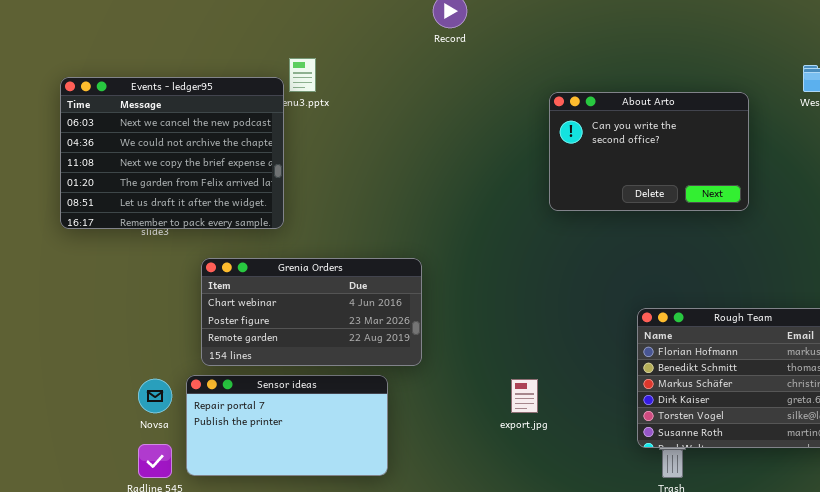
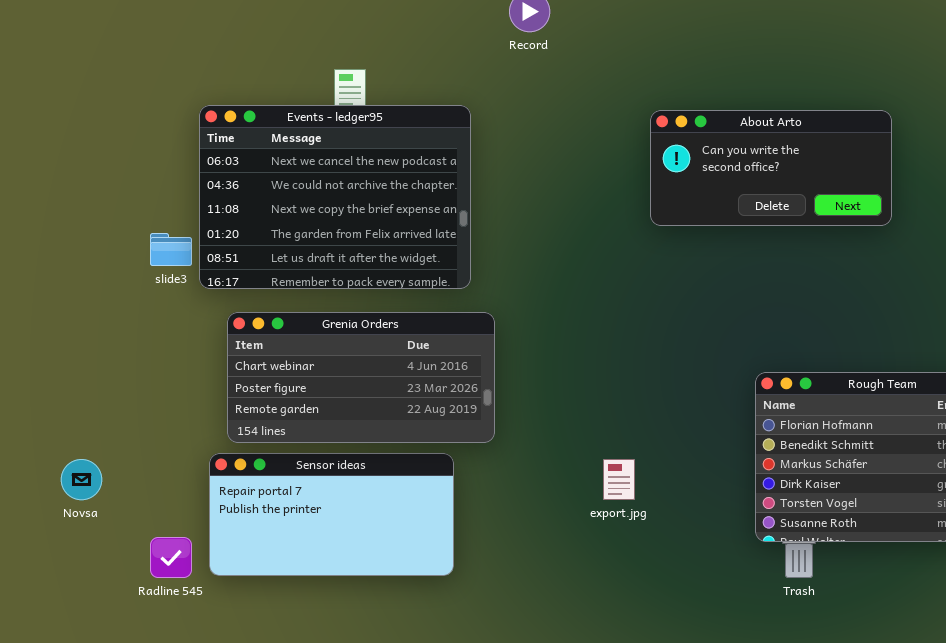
Events - ledger95: [60,77,284,229] -> [199,105,471,289], moved
About Arto: [549,92,749,211] -> [650,110,892,226], resized
Novsa: [138,379,172,413] -> [61,459,102,500], moved

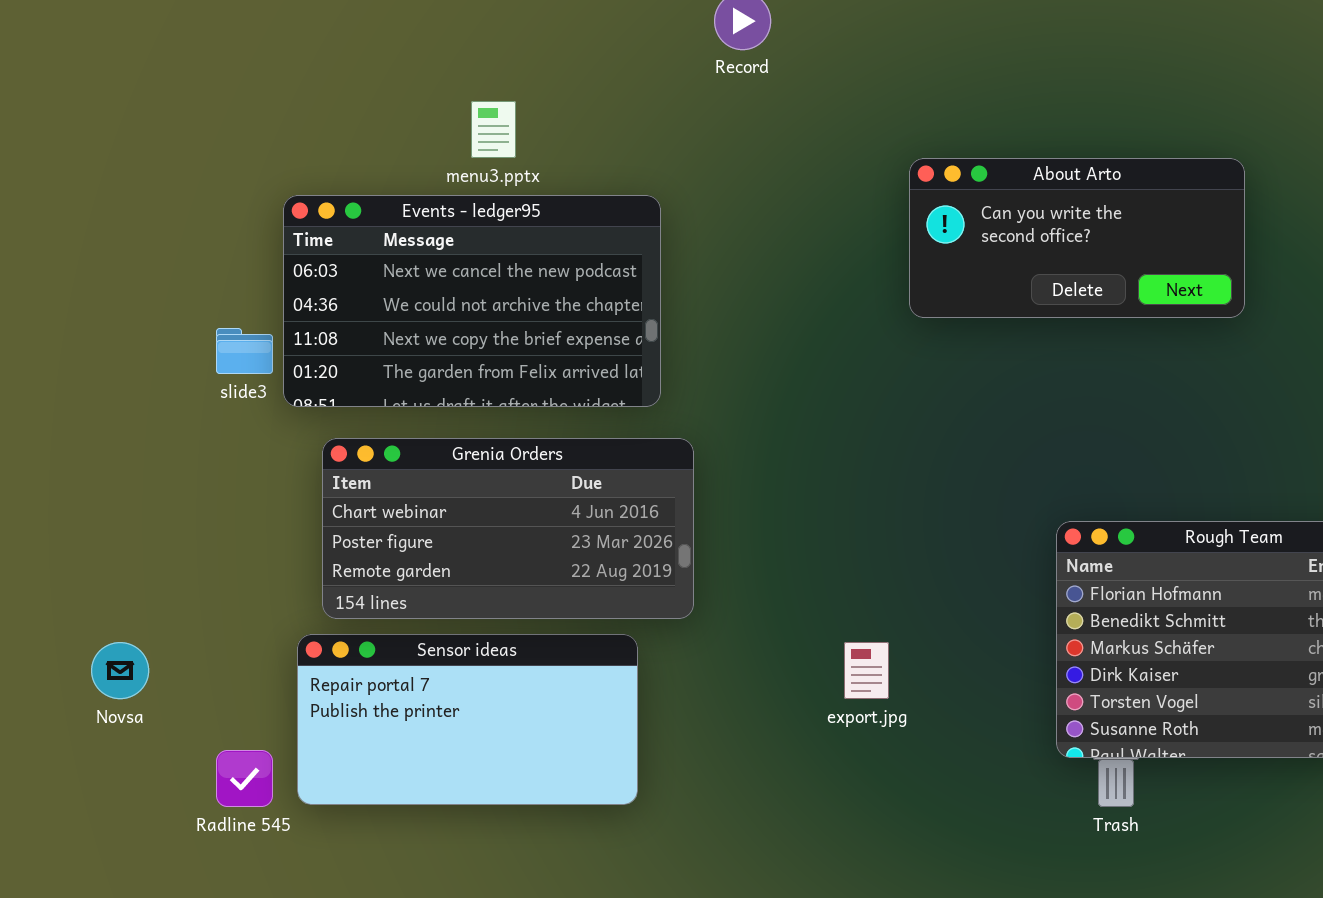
Events - ledger95: [199,105,471,289] -> [283,195,661,407], resized

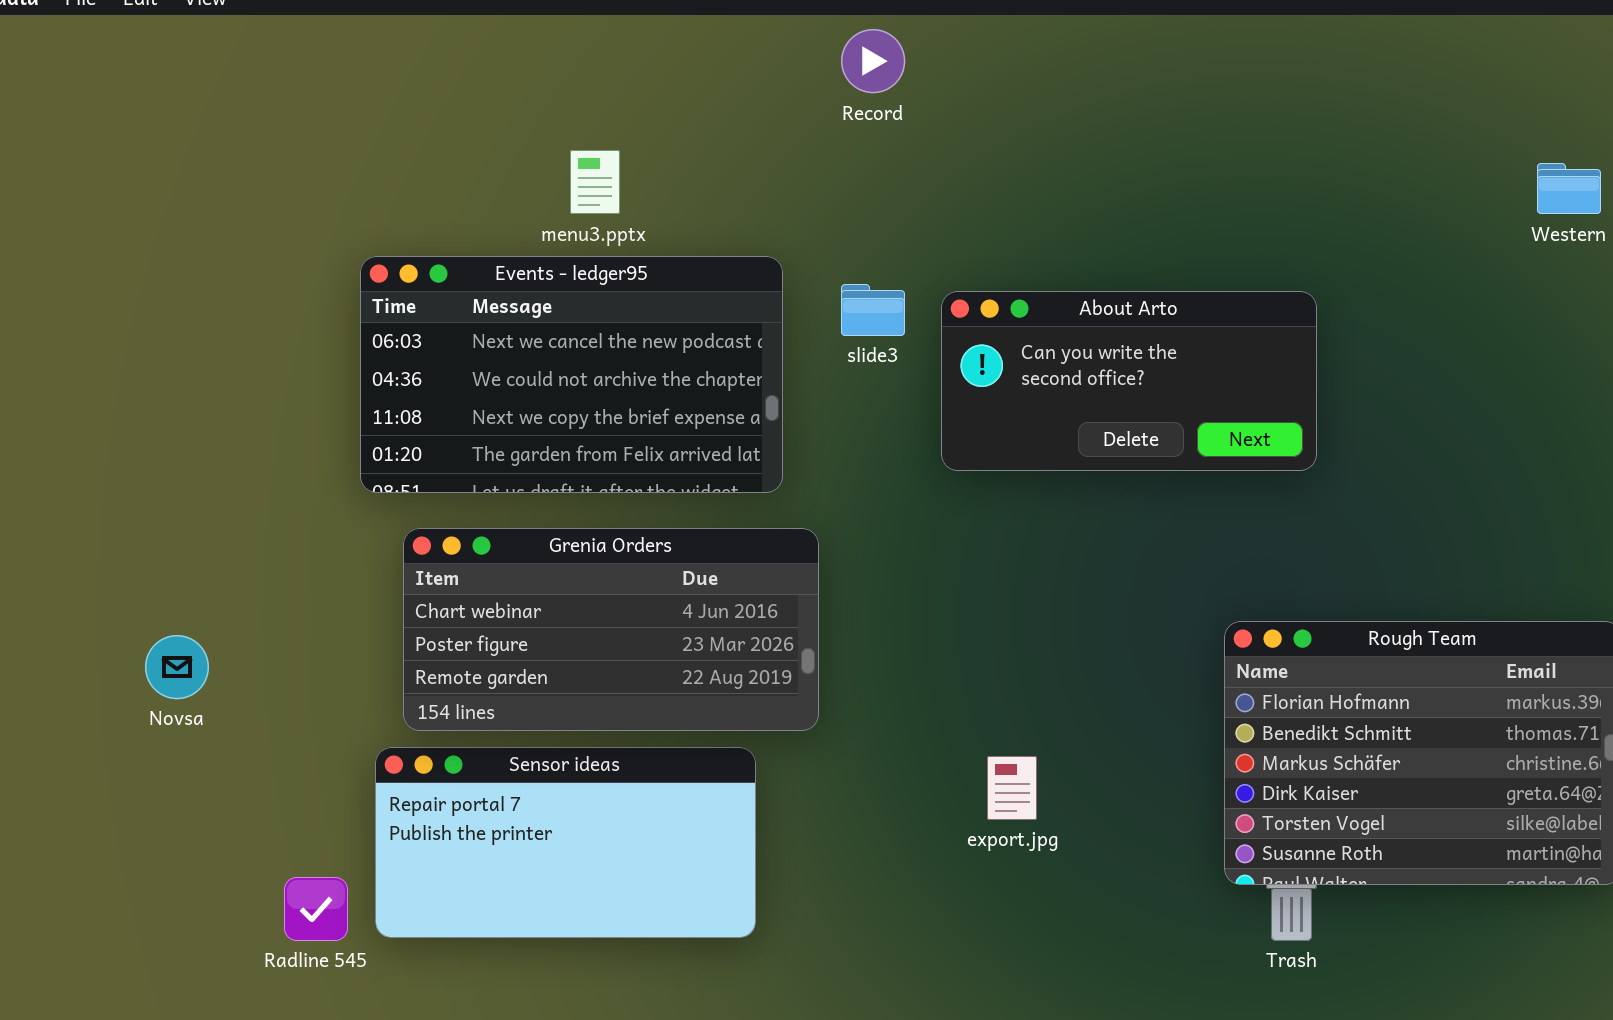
About Arto: [909,158,1245,318] -> [941,291,1317,471], moved
slide3: [216,328,273,374] -> [841,284,905,336], moved
Novsa: [91,642,149,699] -> [145,635,209,699], moved

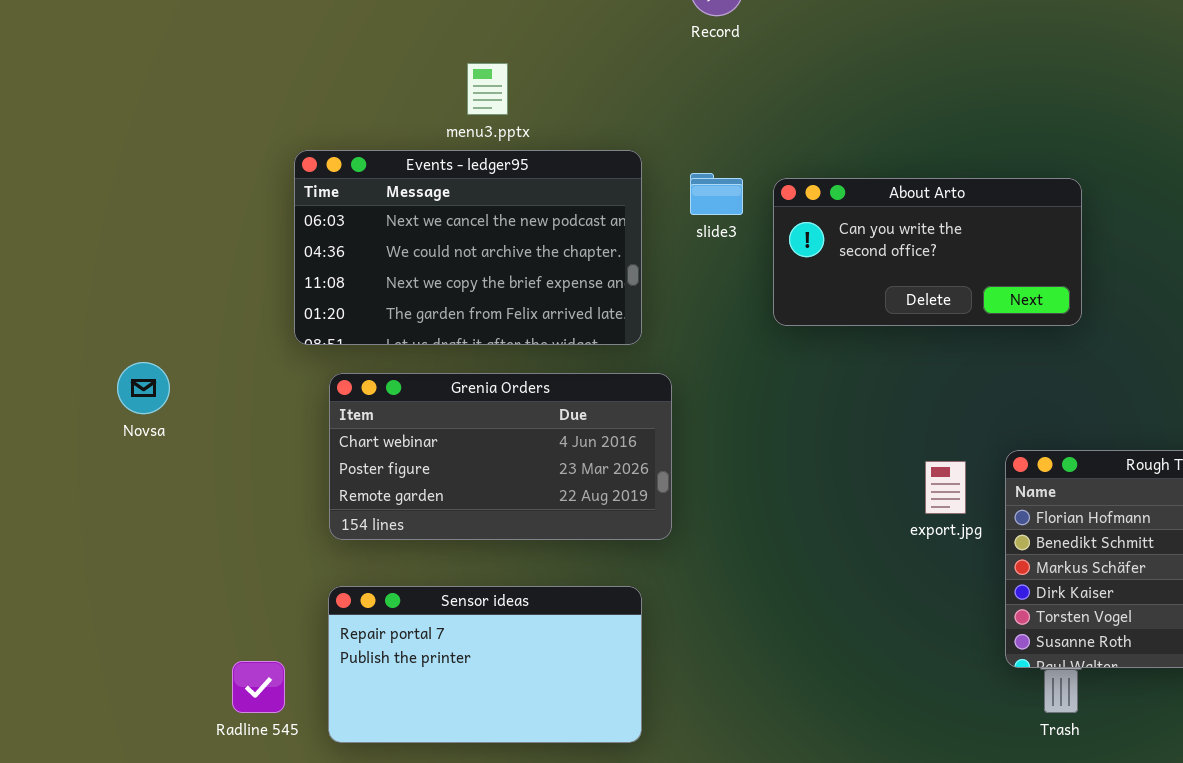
Novsa: [145,635,209,699] -> [117,362,170,414], moved
Sensor ideas: [375,747,756,938] -> [328,586,642,743], moved
export.jpg: [987,756,1037,820] -> [925,461,966,514], moved

